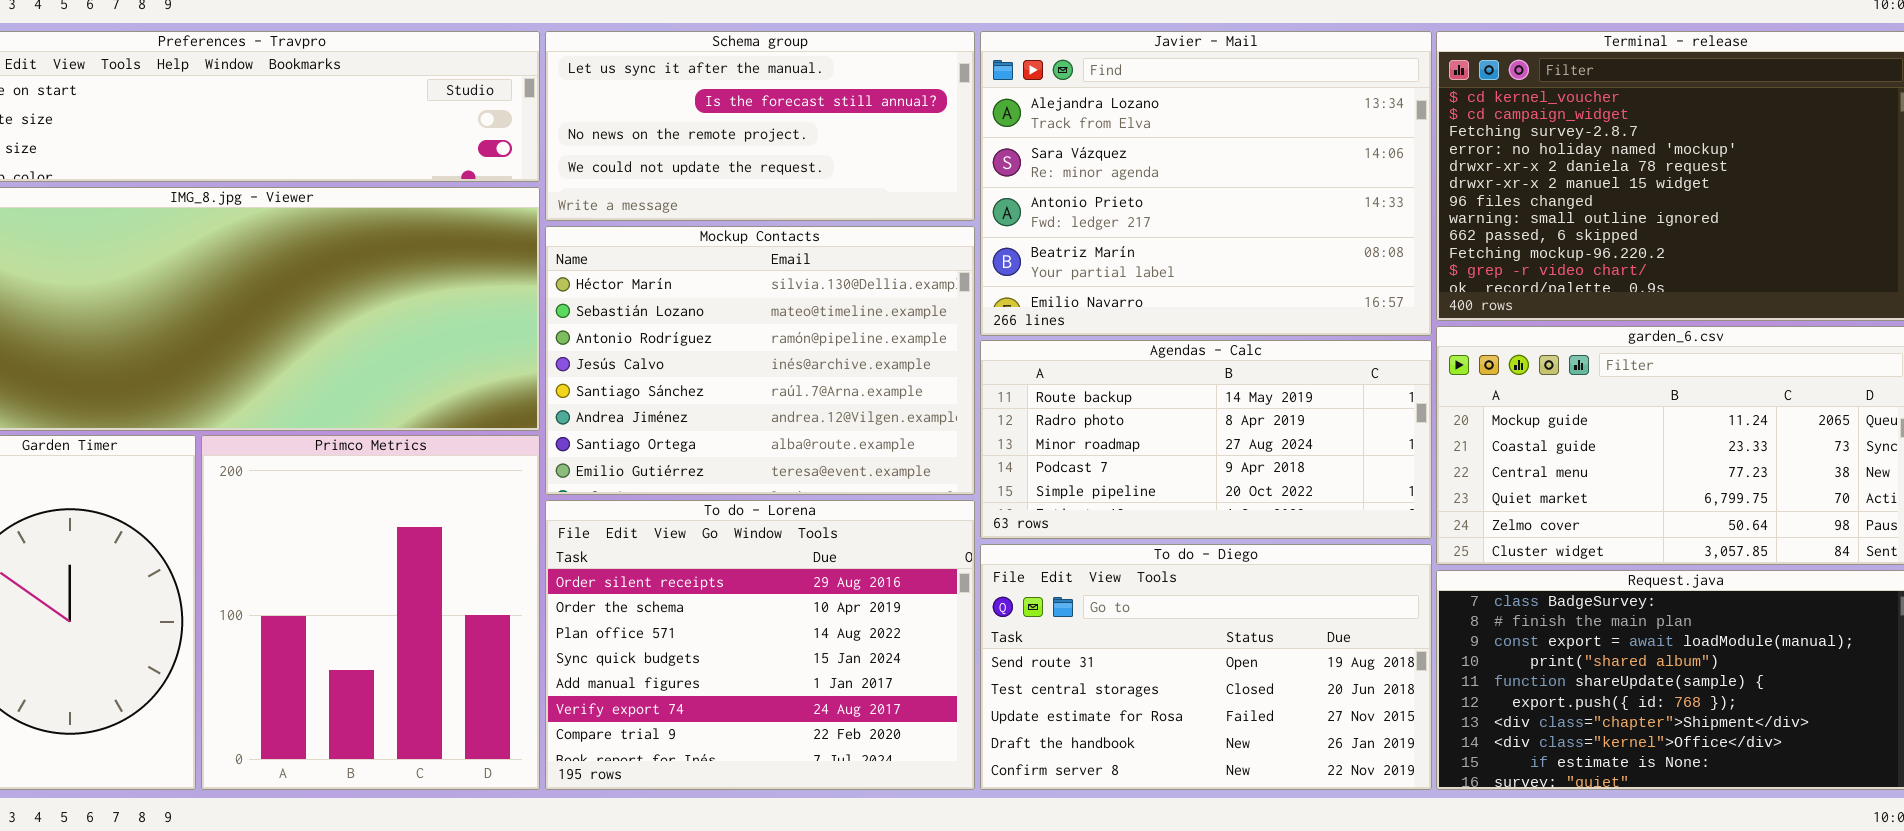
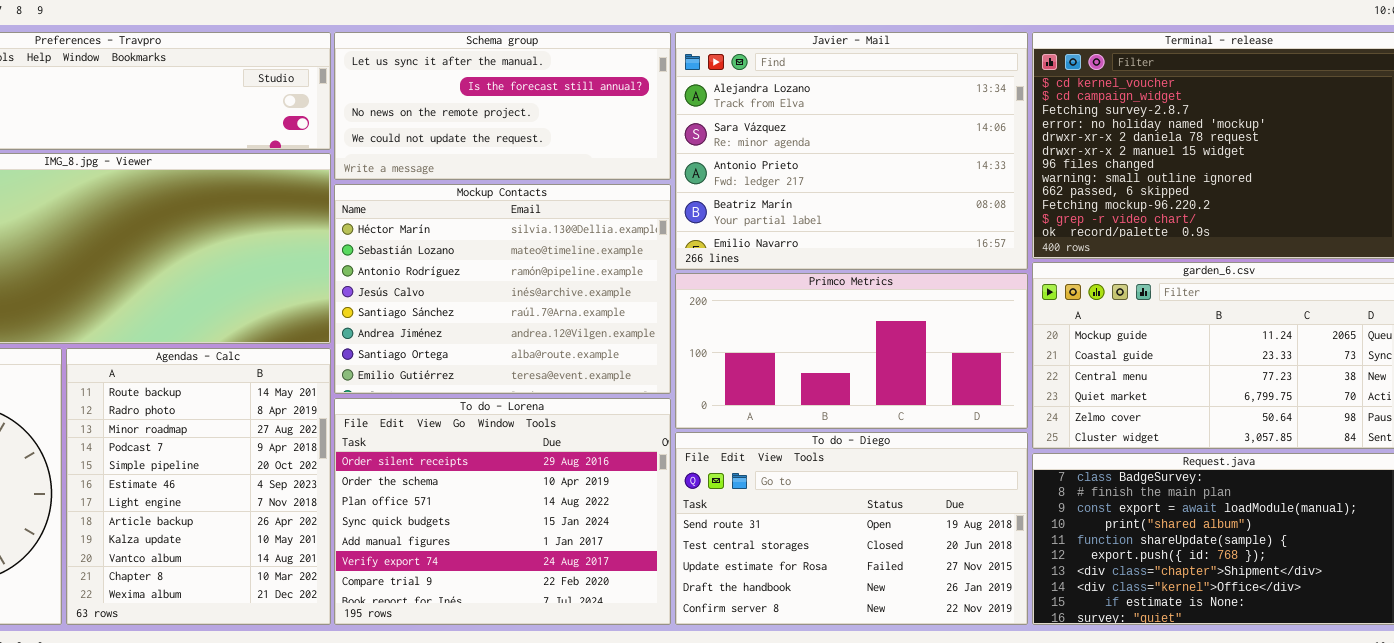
Agendas - Calc: [980,340,1432,539] -> [66,348,331,625], moved, resized
Primco Metrics: [201,435,540,790] -> [675,273,1028,429], moved, resized

